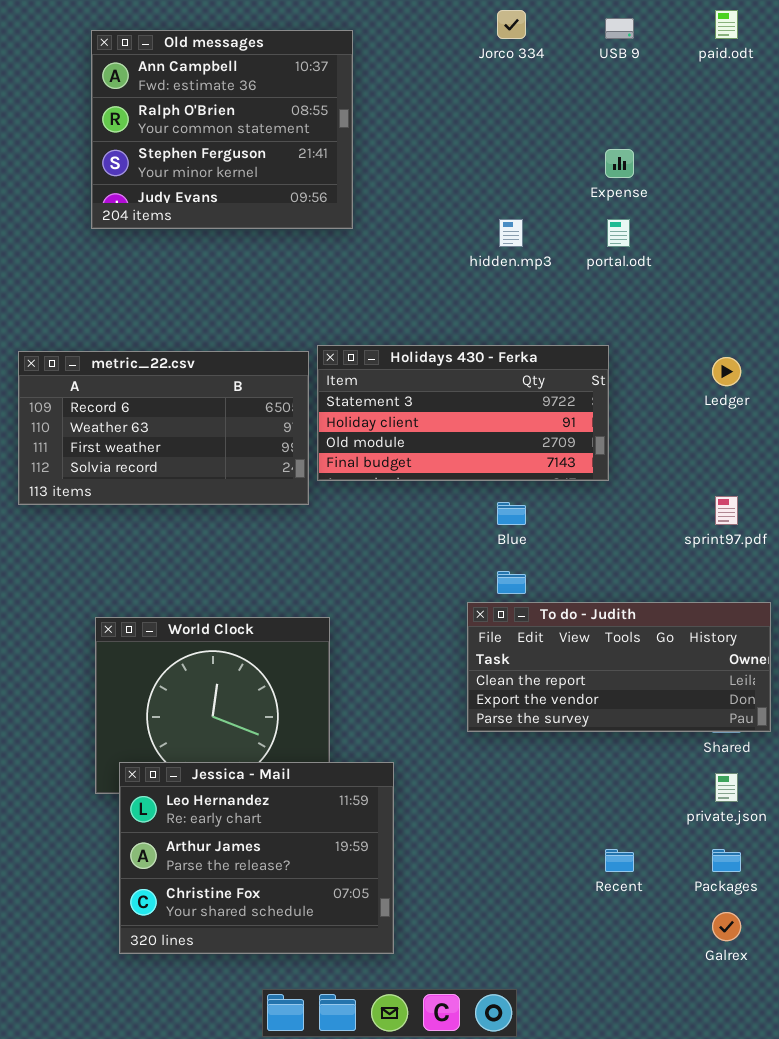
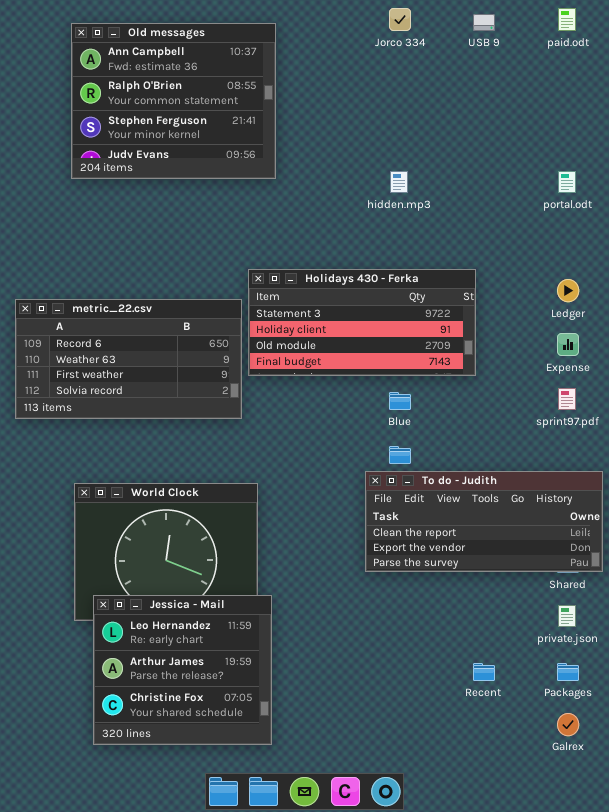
Expense: [605,149,634,178] -> [557,333,579,356], moved
portal.odt: [607,219,630,247] -> [558,171,576,193], moved
metric_22.csv: [18,351,309,505] -> [15,299,242,419], moved
Jessica - Mail: [119,762,394,954] -> [93,595,272,745], resized

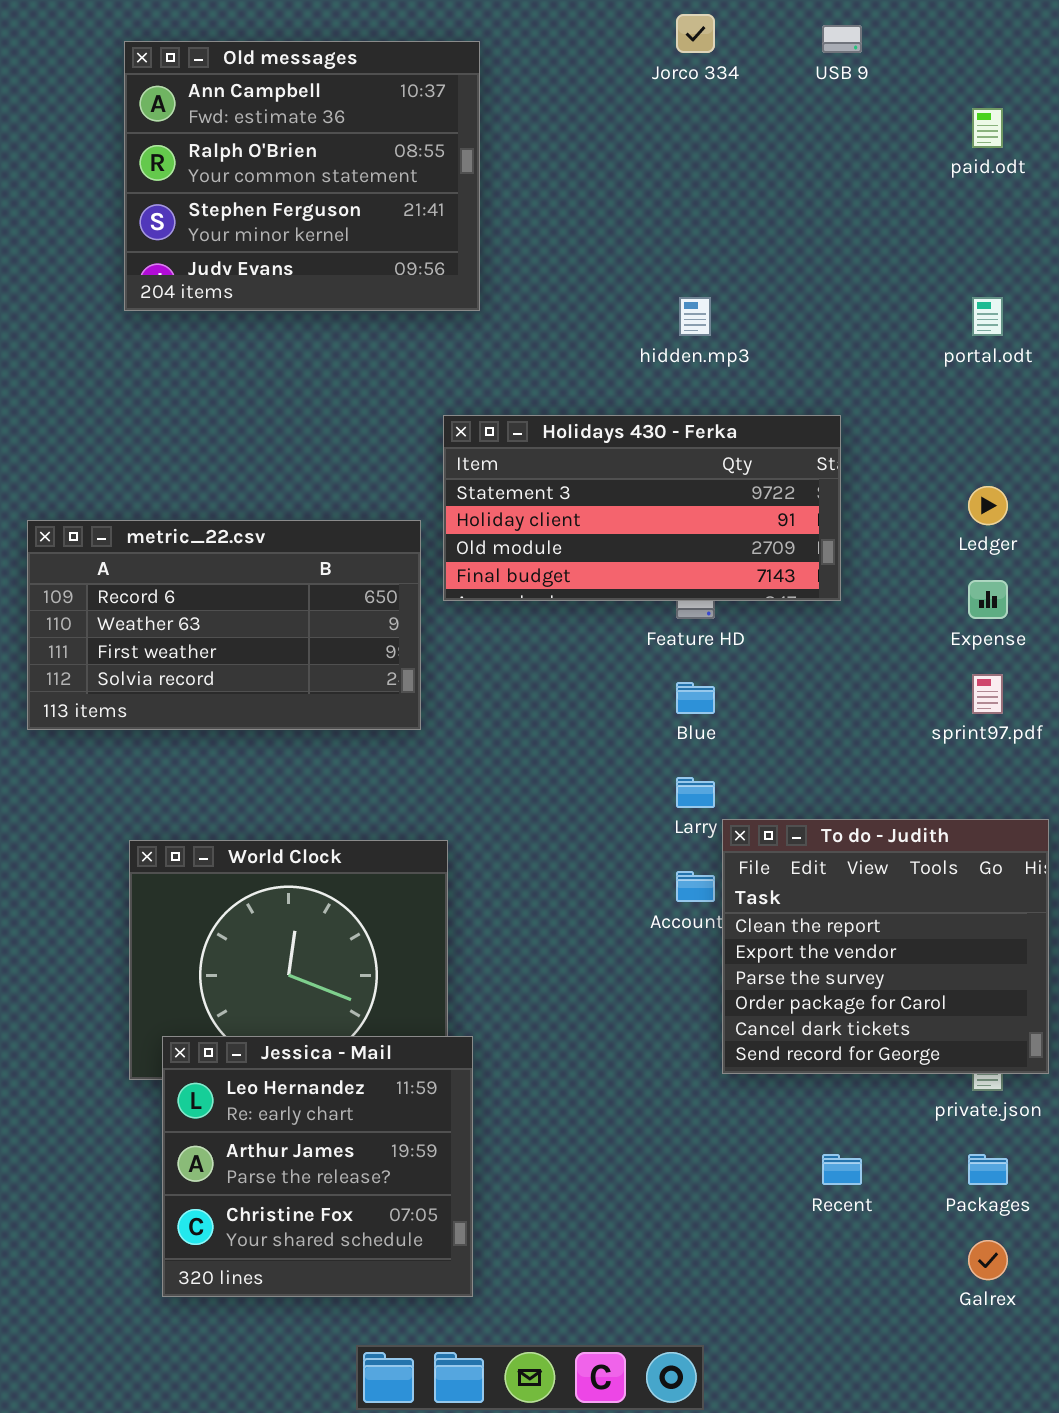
paid.odt: [558,8,576,31] -> [972,108,1003,148], moved
Holidays 430 - Ferka: [248,269,476,376] -> [443,415,841,601], moved
To do - Judith: [365,471,603,572] -> [722,819,1049,1074], resized

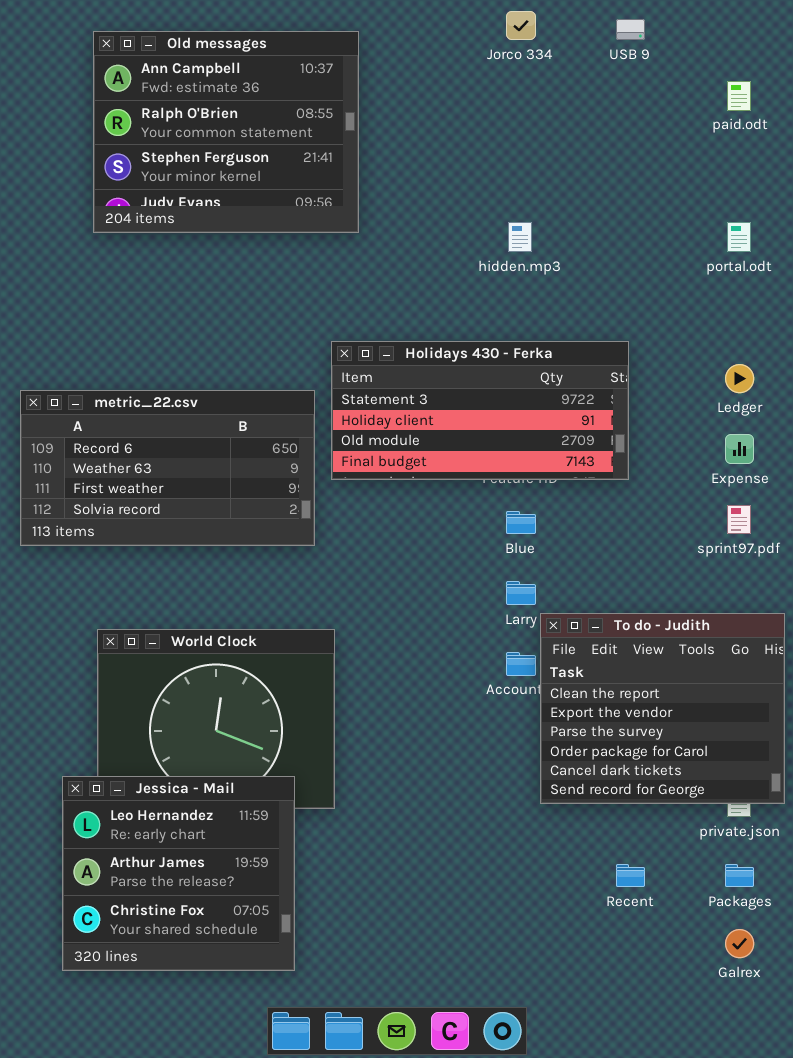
Holidays 430 - Ferka: [443,415,841,601] -> [331,341,629,480], moved
Jessica - Mail: [162,1036,473,1297] -> [62,776,295,971], moved

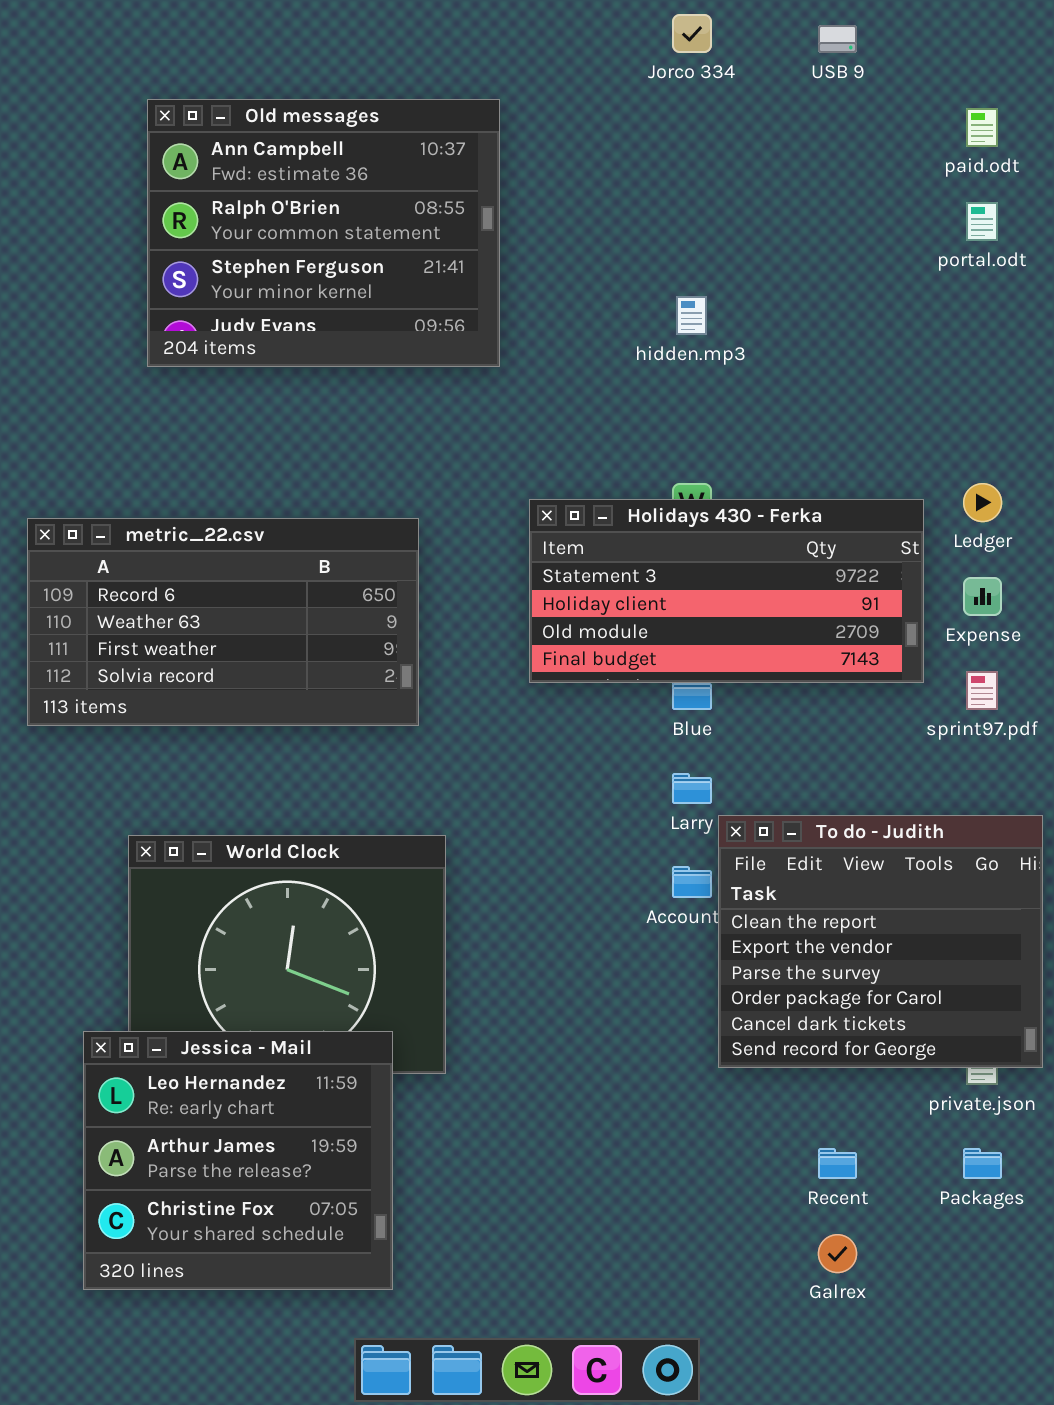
Old messages: [93,31,359,233] -> [147,99,500,367], moved
portal.odt: [727,222,751,252] -> [966,202,998,241], moved
Holidays 430 - Ferka: [331,341,629,480] -> [529,499,924,683], moved
Galrex: [725,929,754,958] -> [818,1234,857,1273], moved

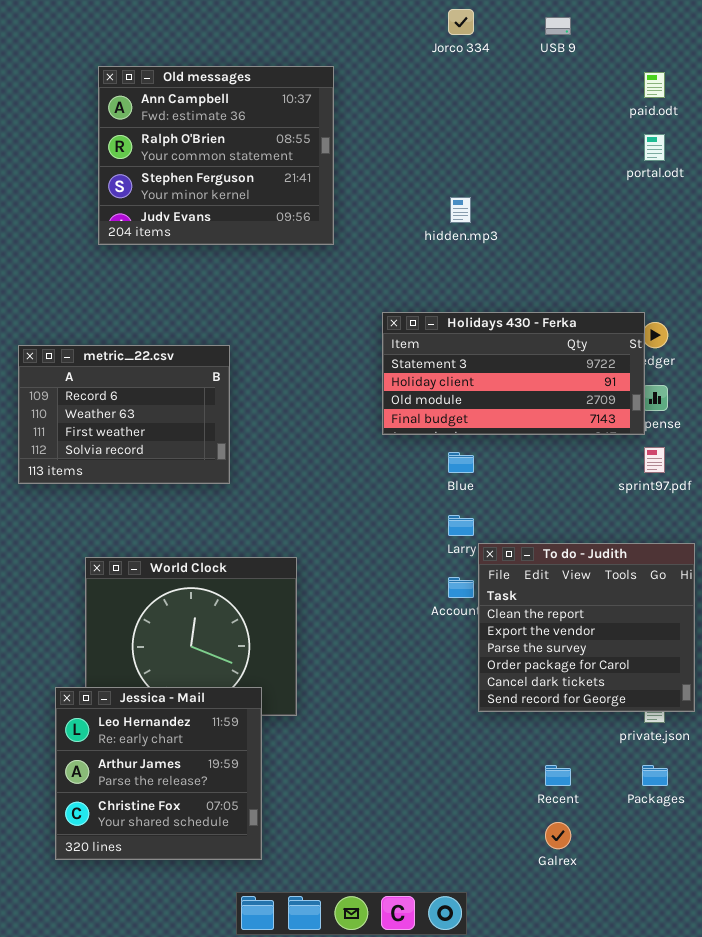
Holidays 430 - Ferka: [529,499,924,683] -> [382,312,645,435], moved
metric_22.csv: [27,518,419,726] -> [18,345,230,484], resized

